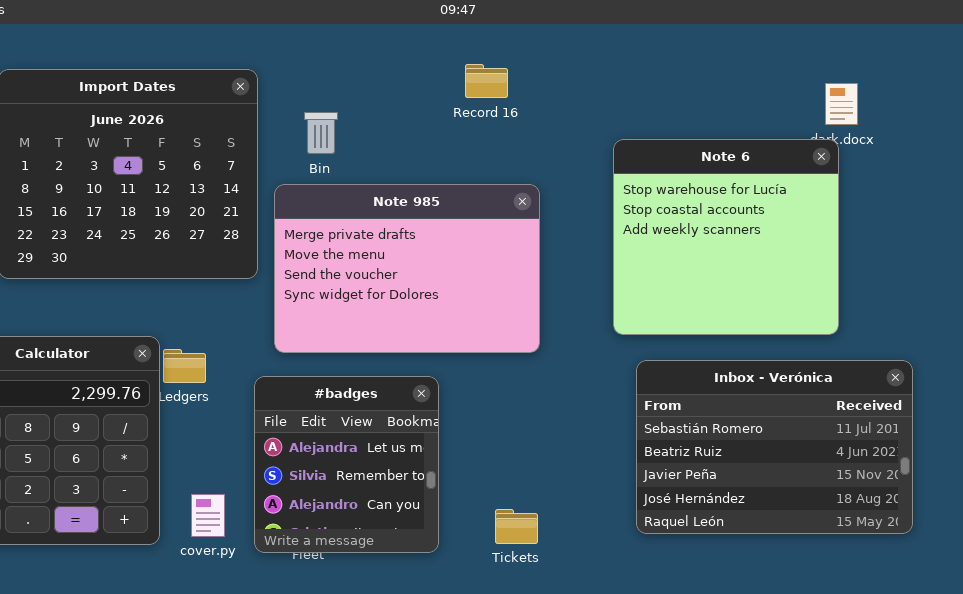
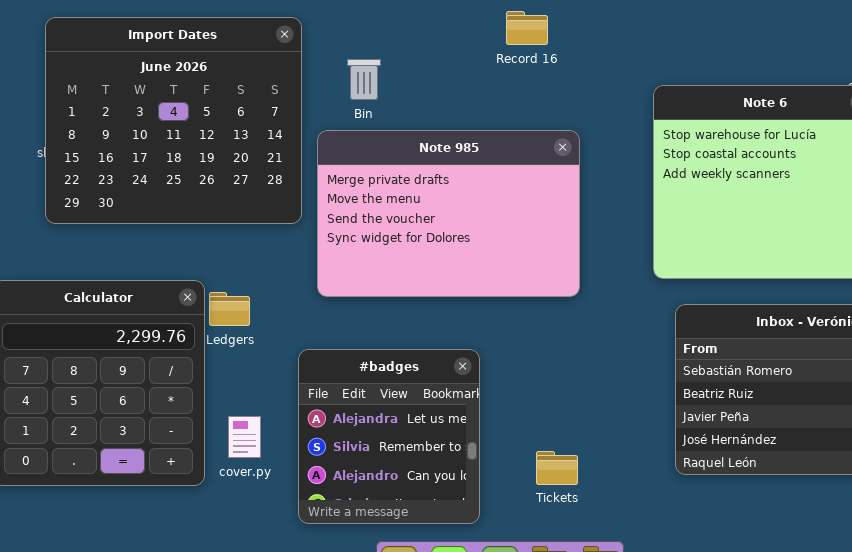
#badges: [254,376,439,553] -> [298,349,480,524], moved
cover.py: [191,494,225,537] -> [228,416,261,458], moved

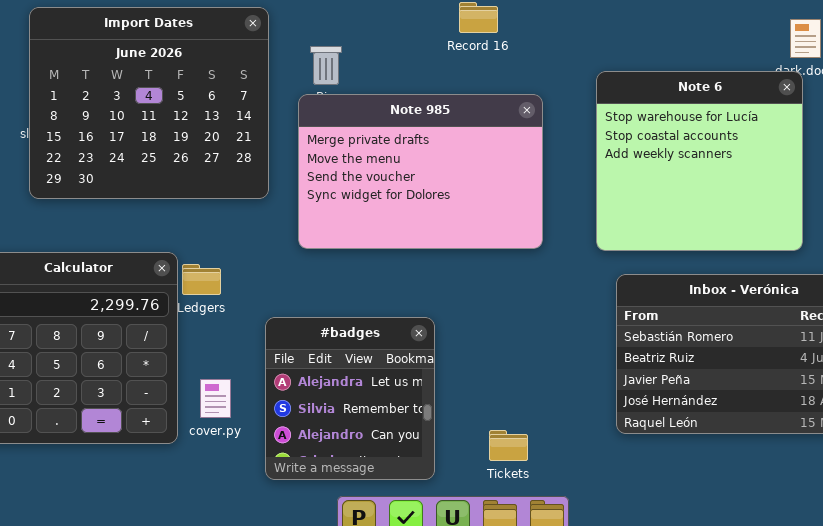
Note 985: [317,130,580,297] -> [298,94,543,249], moved
Tickets: [536,451,578,485] -> [489,430,528,461], moved

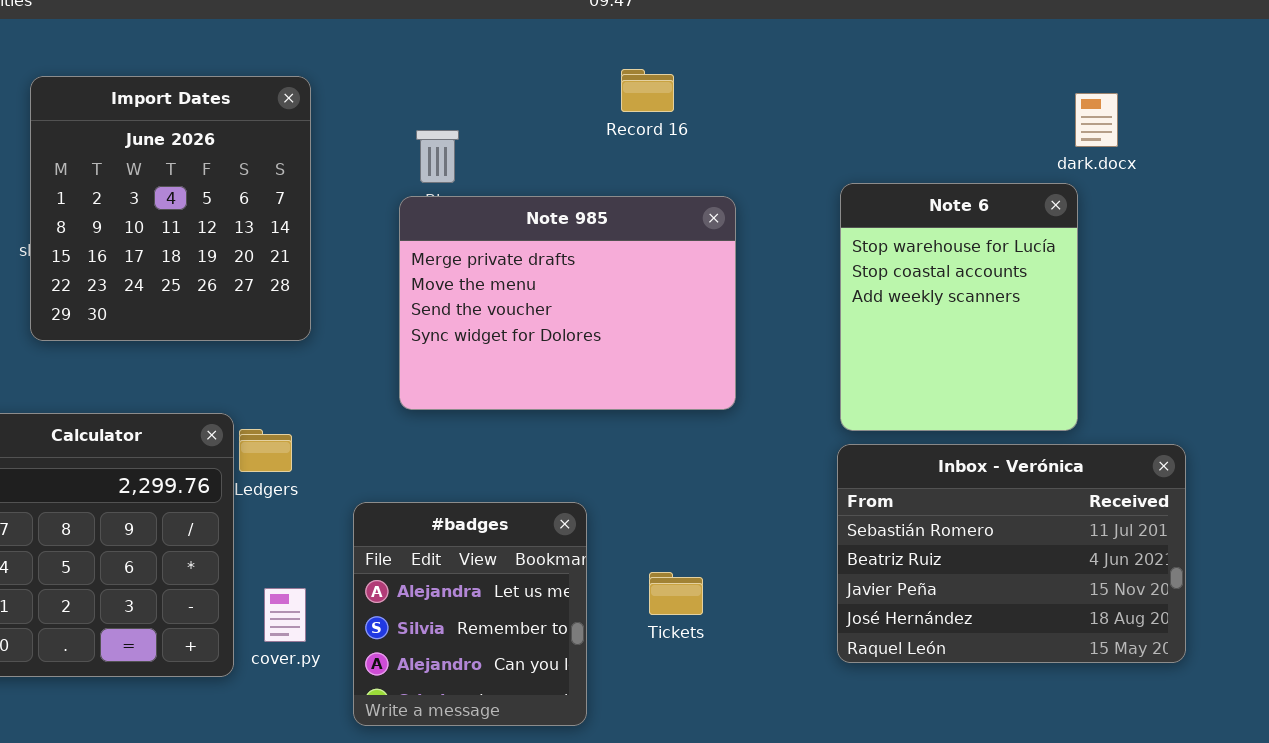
Import Dates: [29,7,269,199] -> [30,76,311,341], resized
Note 6: [596,71,803,251] -> [840,183,1078,431], moved, resized
Tickets: [489,430,528,461] -> [649,572,703,615], moved

